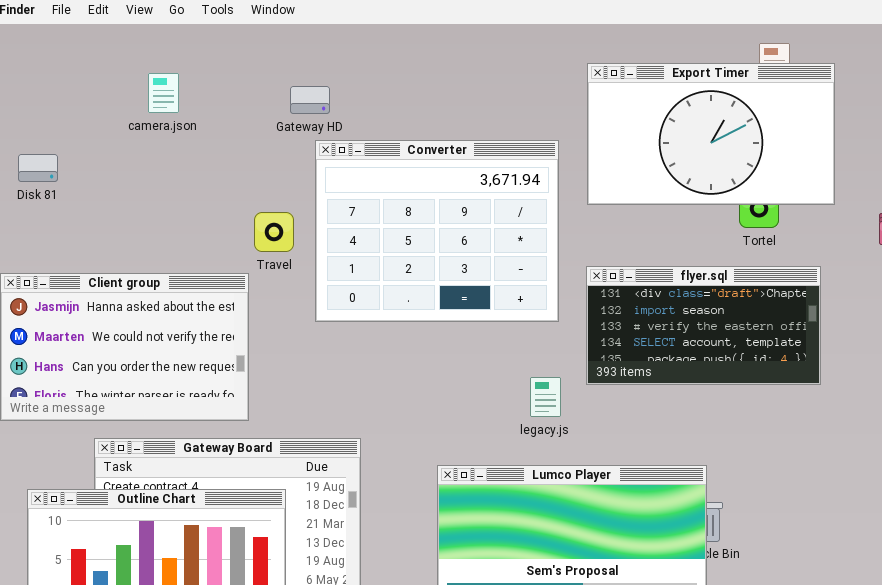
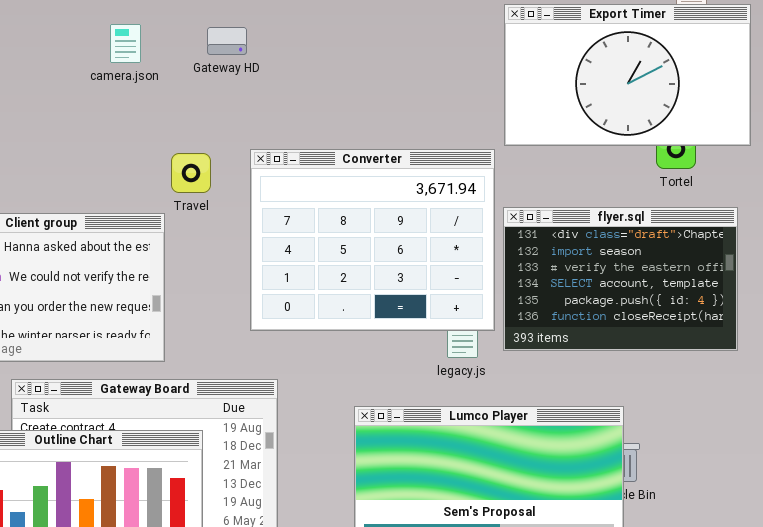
camera.json: [148,73,179,113] -> [110,24,141,63], moved
Converter: [315,140,559,322] -> [250,149,495,331], moved
flyer.sql: [586,266,821,385] -> [503,207,738,351], resized

